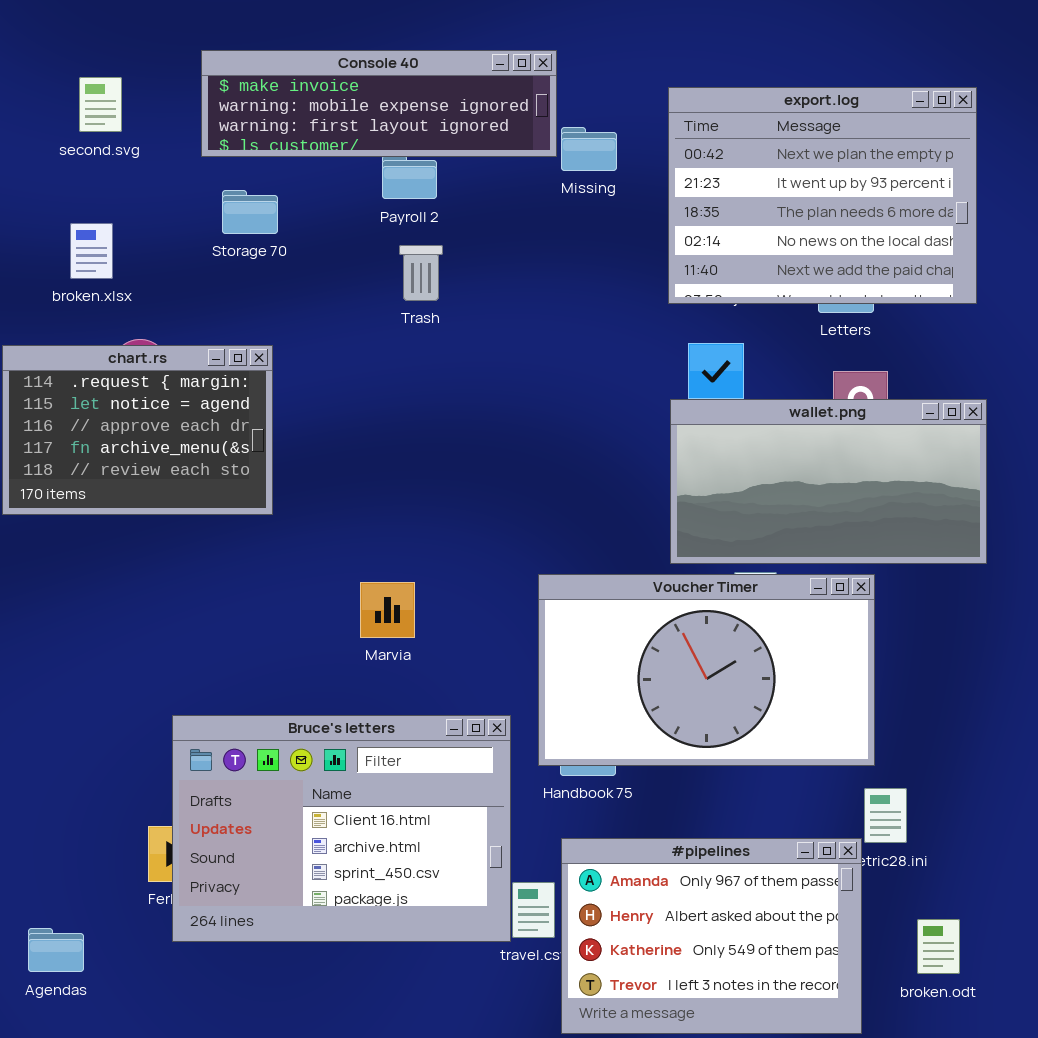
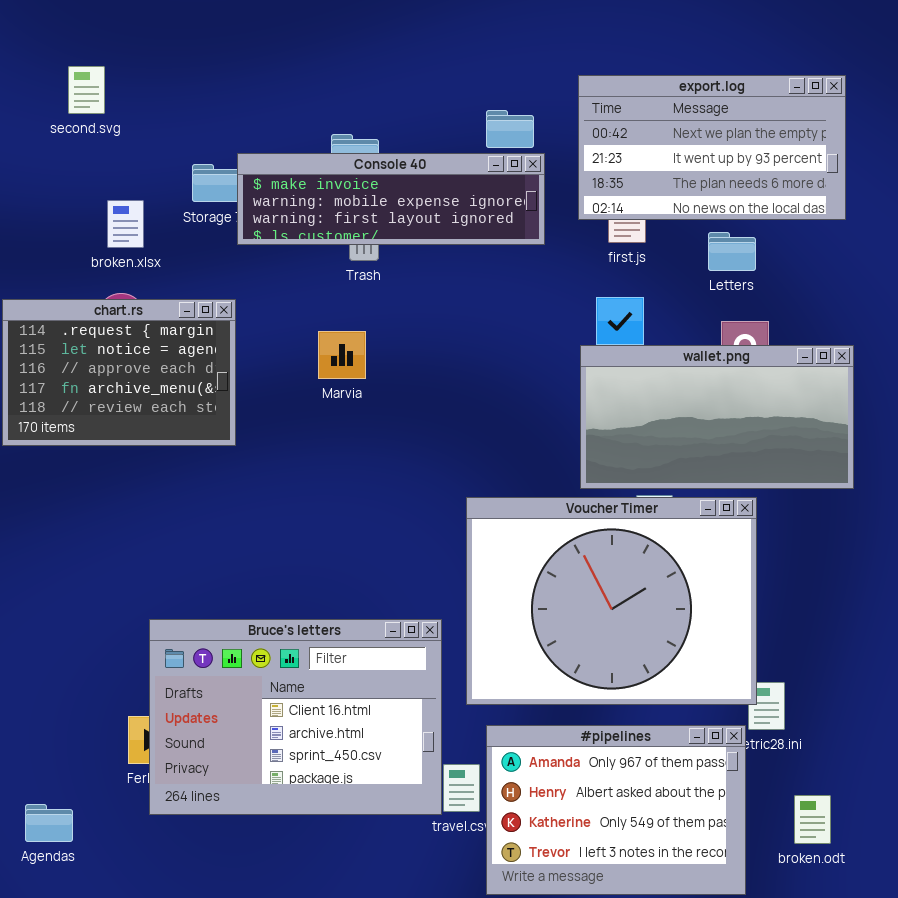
Console 40: [201,50,557,157] -> [237,153,545,245], moved
export.log: [668,87,977,304] -> [578,75,846,220], resized
broken.xlsx: [70,223,113,279] -> [107,200,144,248], moved
Voucher Timer: [538,574,875,766] -> [466,497,757,705], resized
Marvia: [360,582,415,638] -> [318,331,366,379], moved

